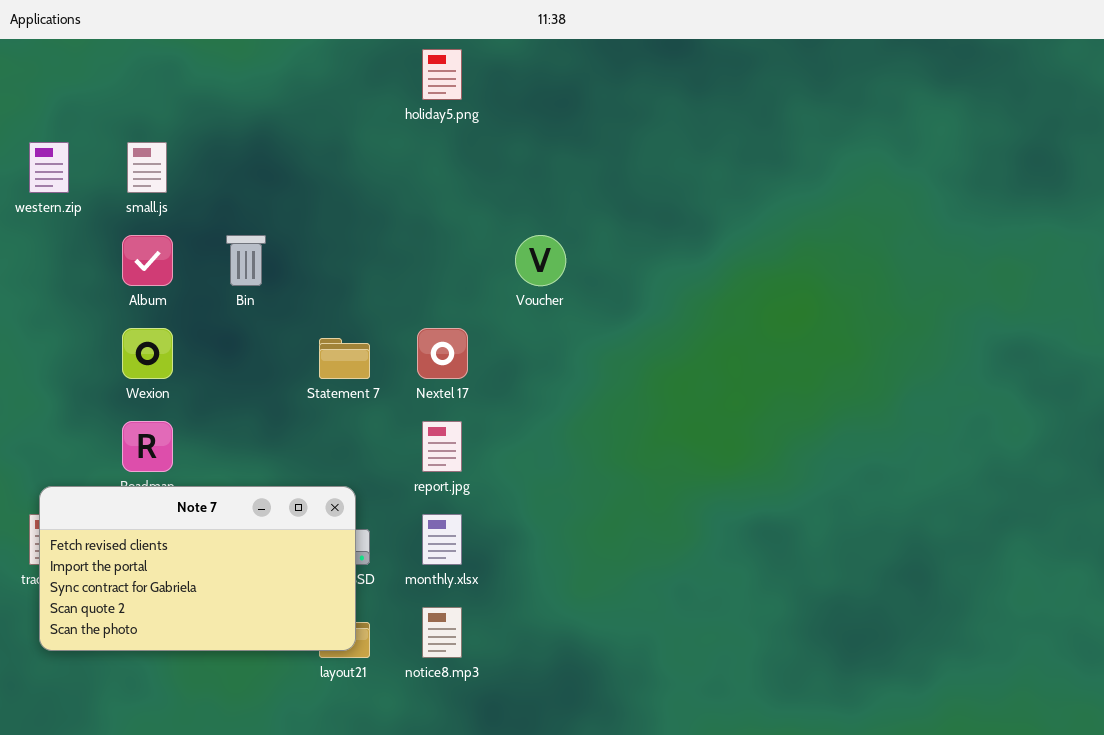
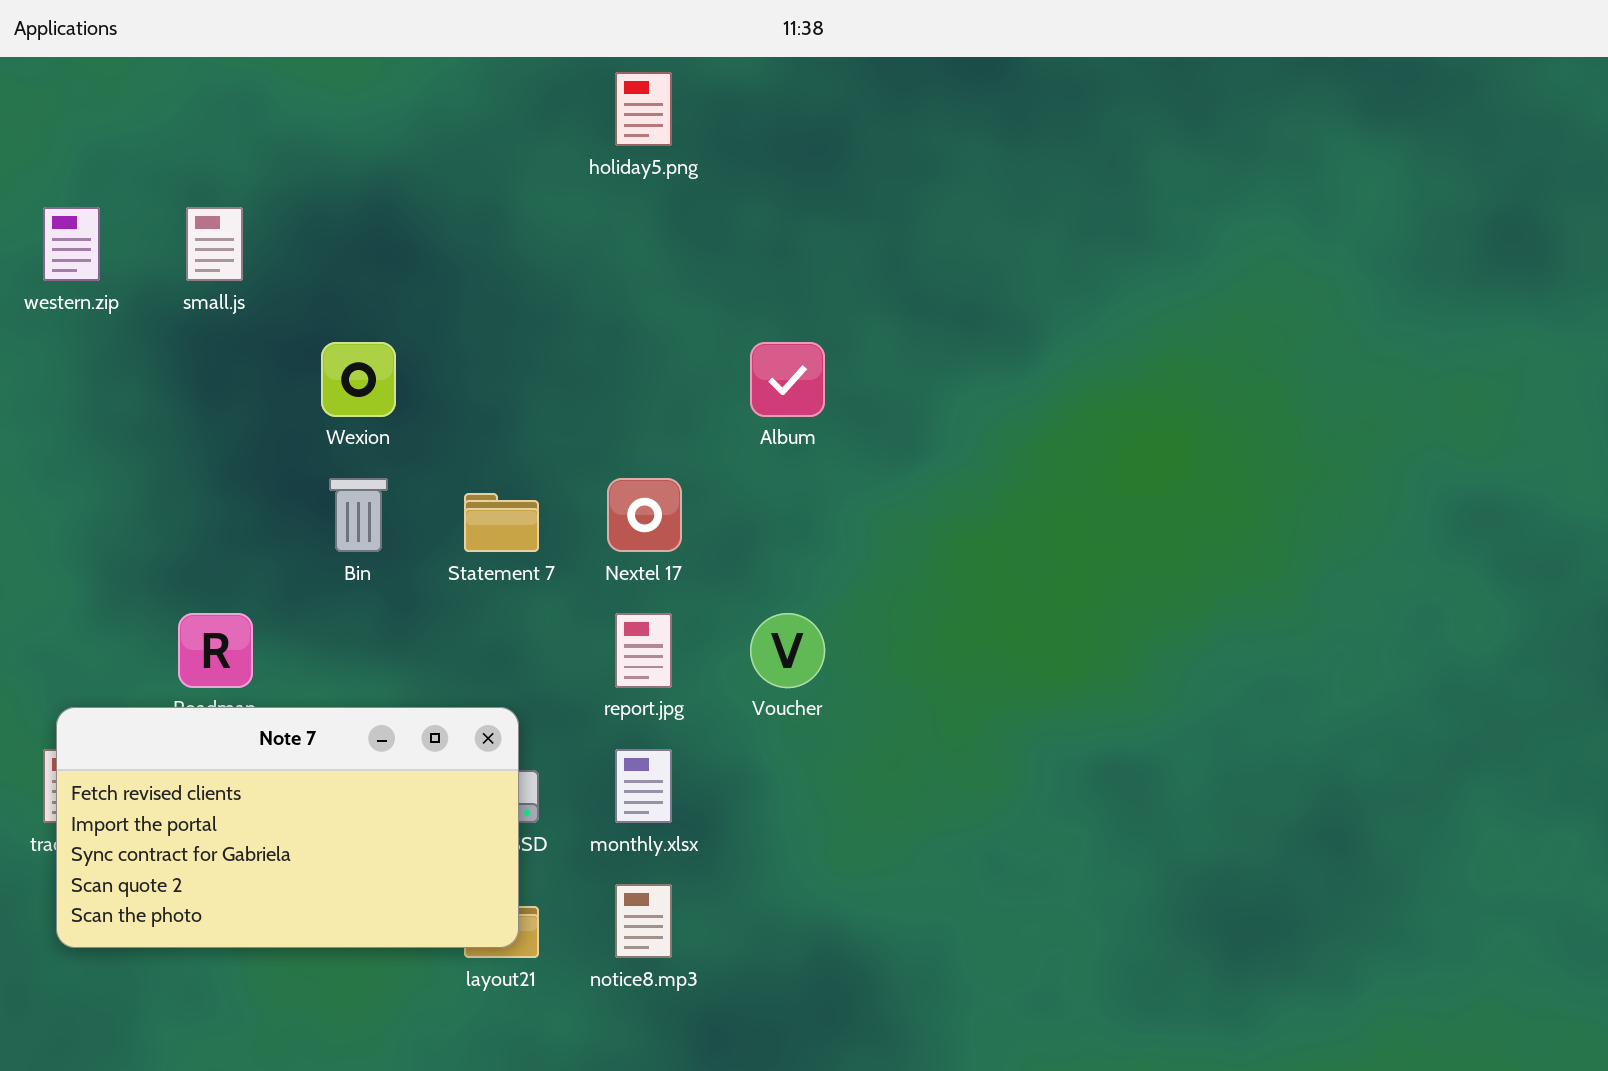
Album: [122,235,173,286] -> [750,342,825,417], moved
Bin: [226,235,266,286] -> [329,478,388,552], moved
Voucher: [515,235,566,286] -> [750,613,825,688], moved
Wexion: [122,328,173,379] -> [321,342,396,417], moved

